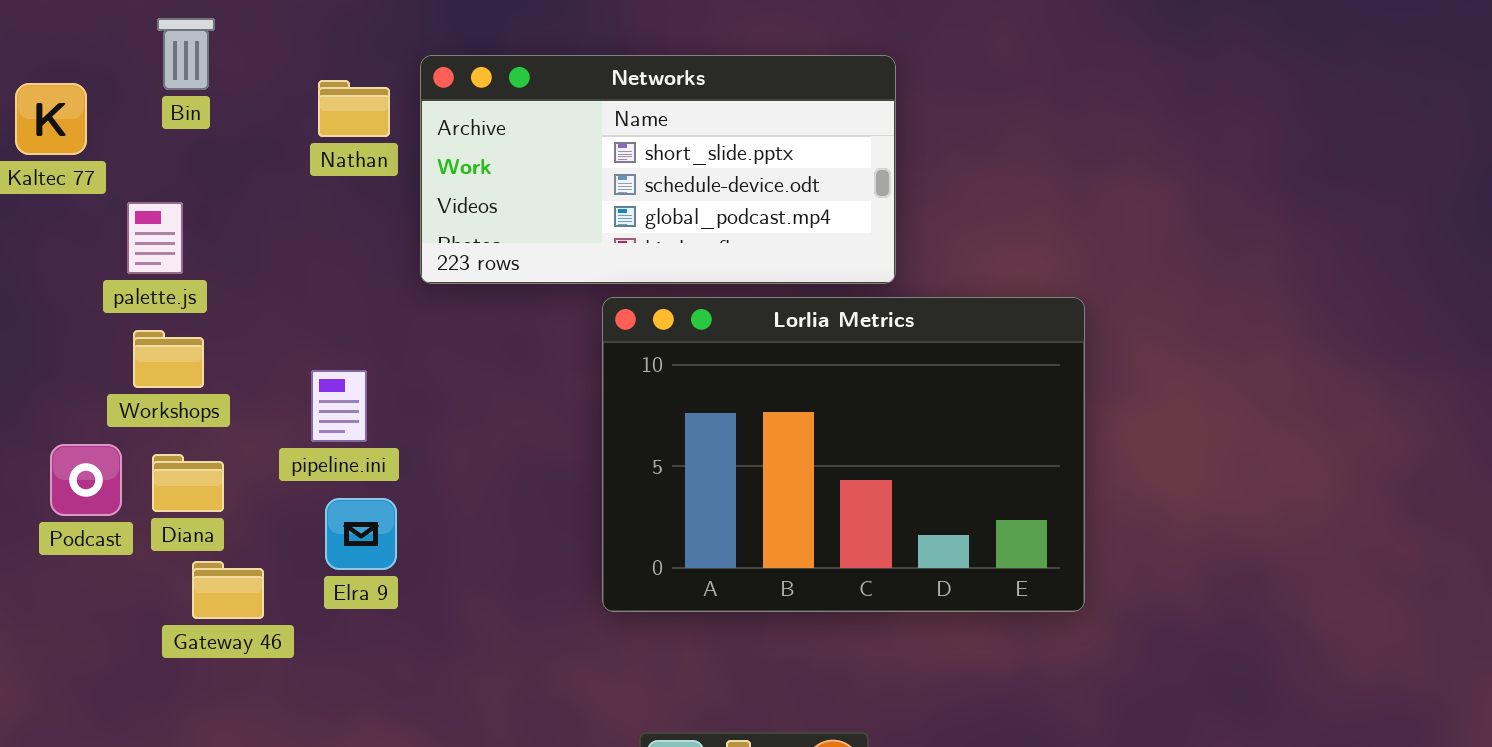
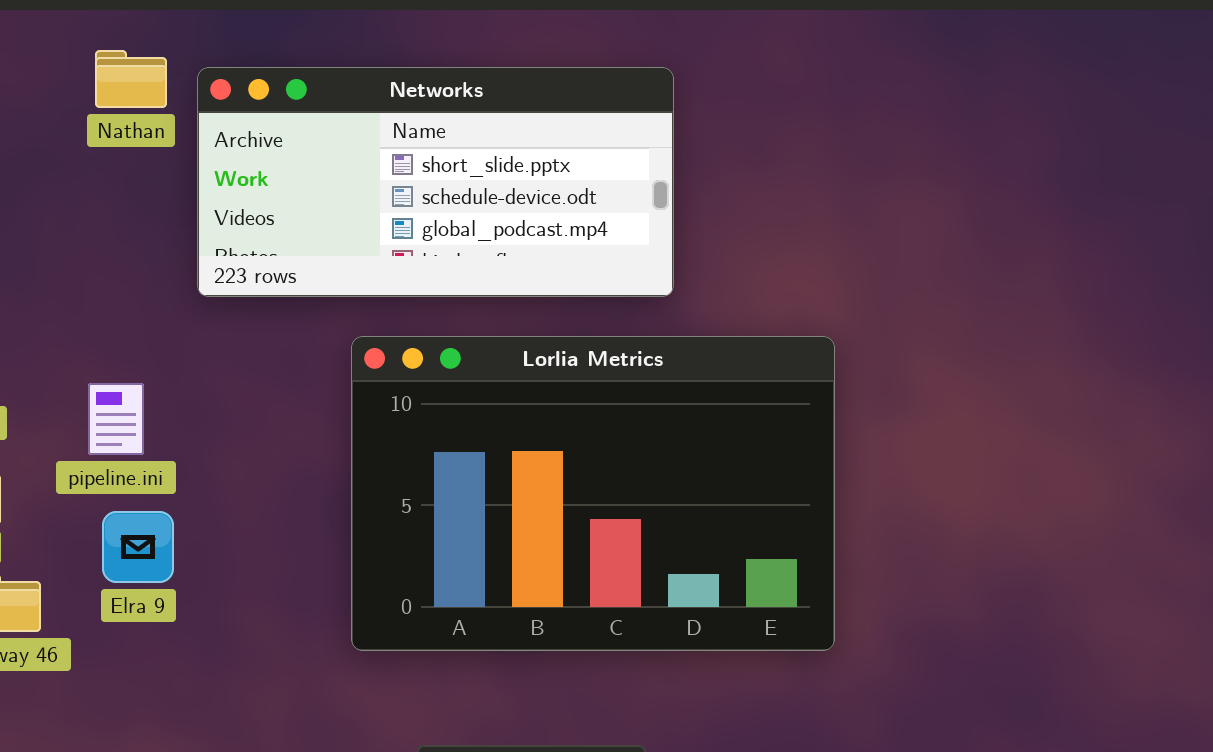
Nathan: [318,80,390,137] -> [95,50,167,108], moved
Lorlia Metrics: [602,297,1085,612] -> [351,336,835,651], moved

